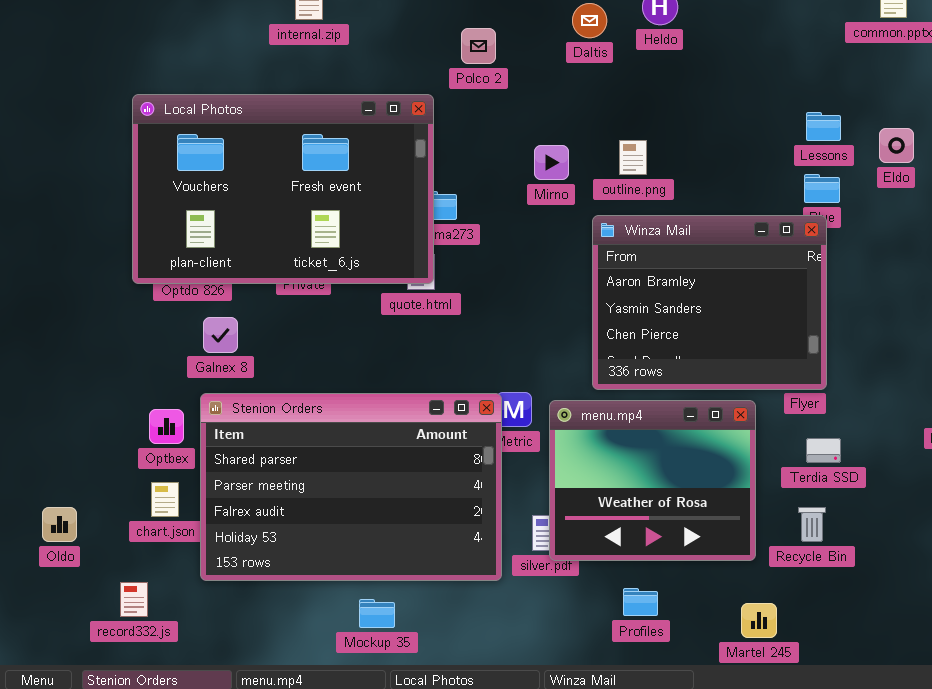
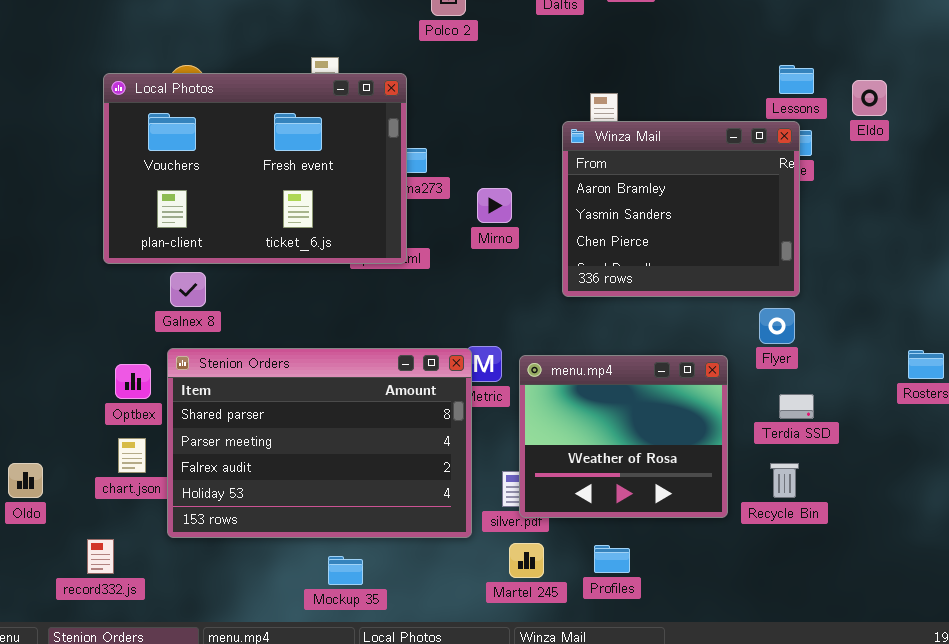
Local Photos: [132,94,434,284] -> [103,73,407,264], moved
Mirno: [534,145,569,180] -> [477,188,512,223], moved
Winza Mail: [592,215,827,390] -> [562,121,800,297], moved
Martel 245: [741,603,777,638] -> [509,543,544,578], moved

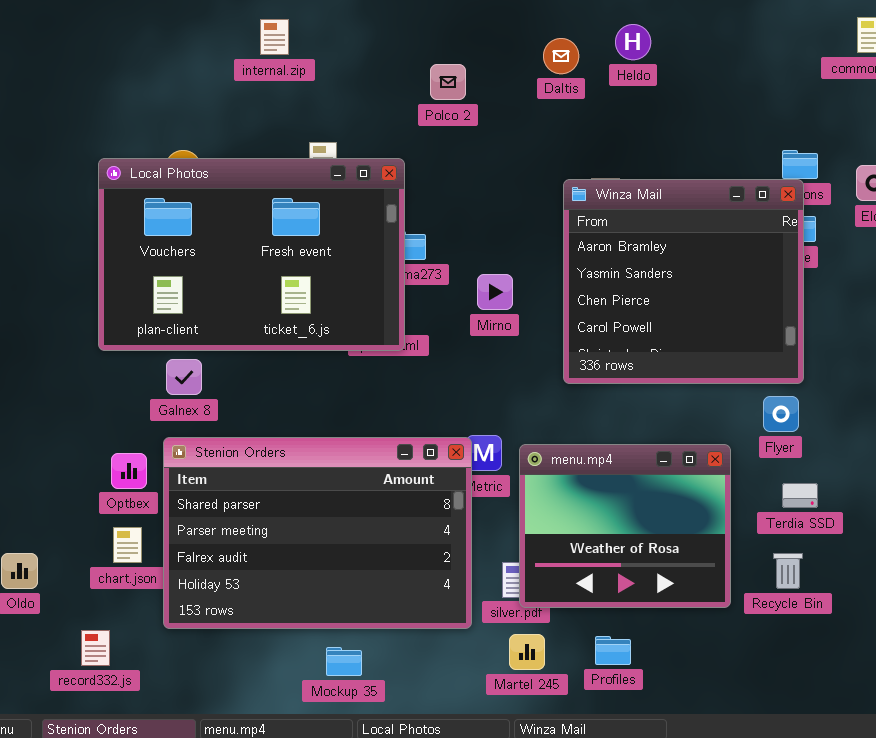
Winza Mail: [562,121,800,297] -> [563,179,804,384], resized

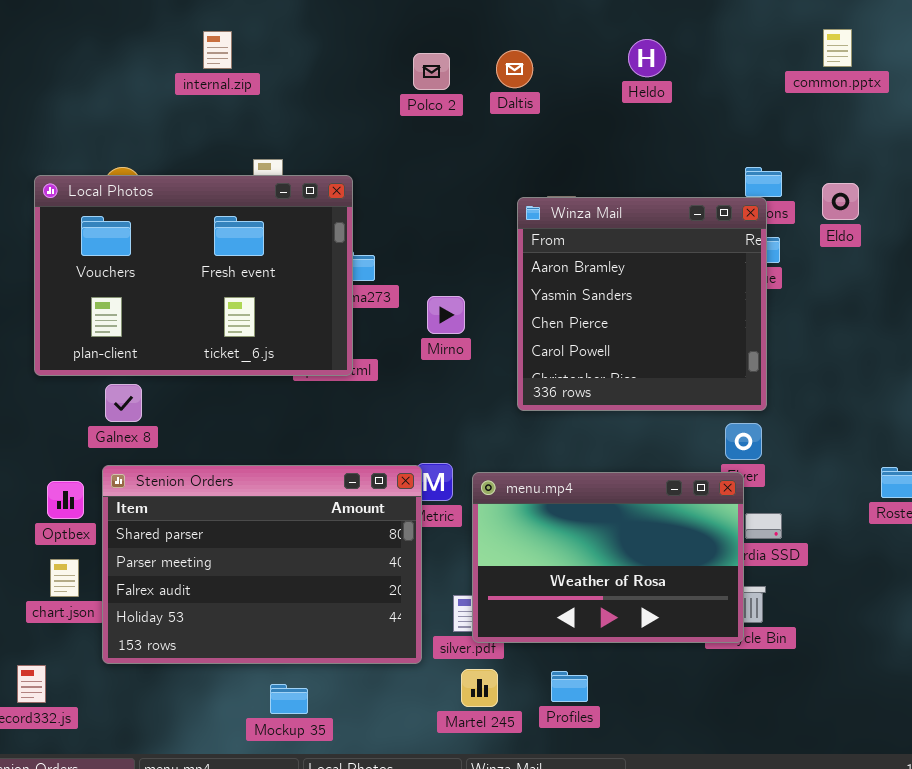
Heldo: [615,24,651,60] -> [628,39,666,77], moved
Polco 2: [430,64,466,100] -> [413,53,450,90], moved
menu.mp4: [519,444,731,608] -> [472,472,744,643], resized

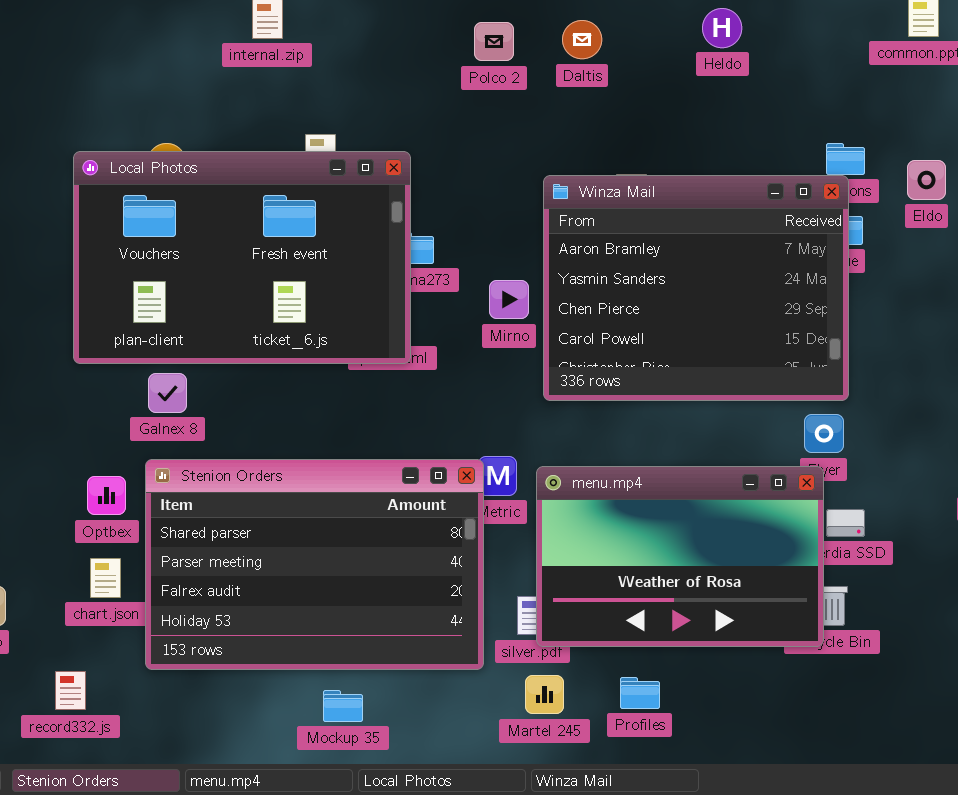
Winza Mail: [517,197,767,411] -> [543,175,849,401], resized

